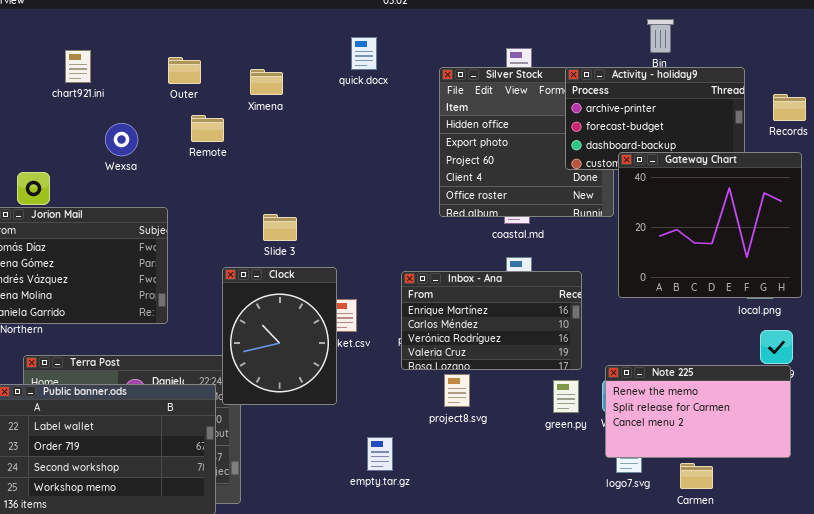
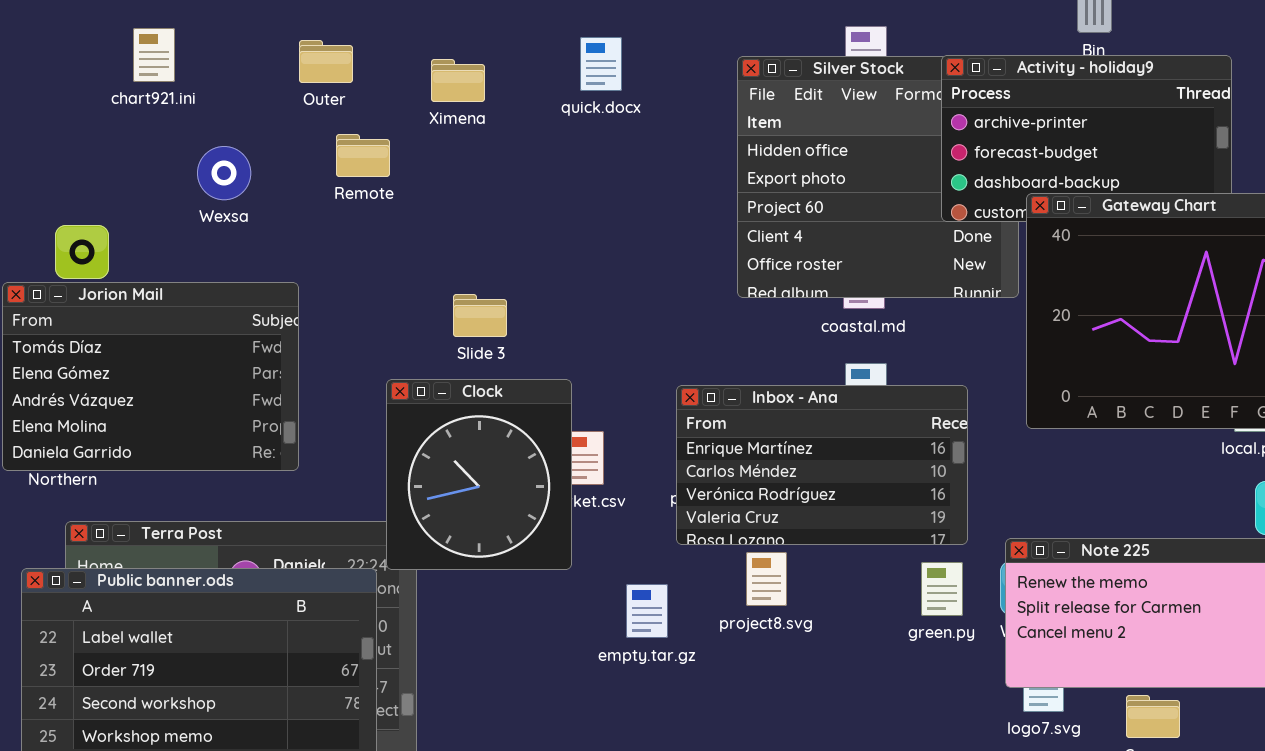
quick.docx: [351,37,377,70] -> [580,37,622,91], moved
Clock: [222,267,337,405] -> [386,379,572,570], resized
empty.tar.gz: [367,437,393,471] -> [626,584,668,638], moved

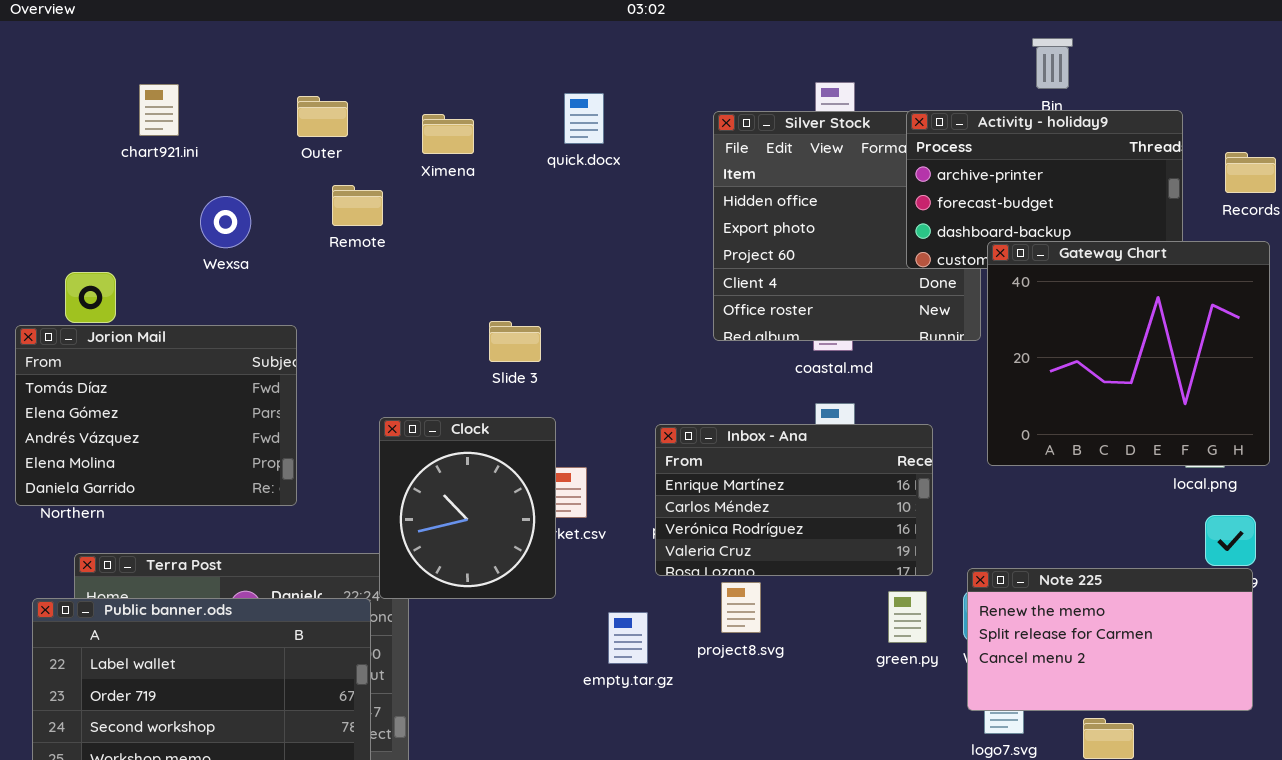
Slide 3: [453,294,507,337] -> [489,321,541,362], moved

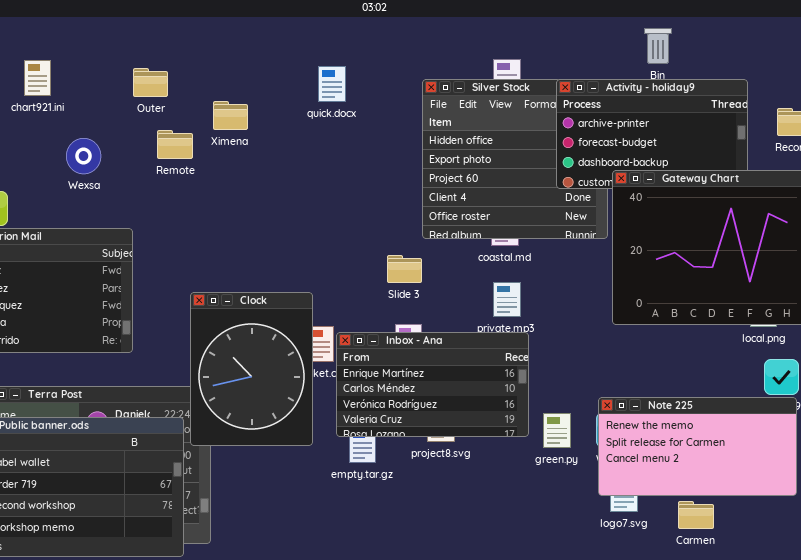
Ximena: [422,114,474,154] -> [213,101,248,130], moved
Slide 3: [489,321,541,362] -> [387,255,422,283], moved
Clock: [379,417,556,599] -> [190,292,313,446], resized
Inbox - Ana: [655,424,933,576] -> [336,332,529,437], moved

